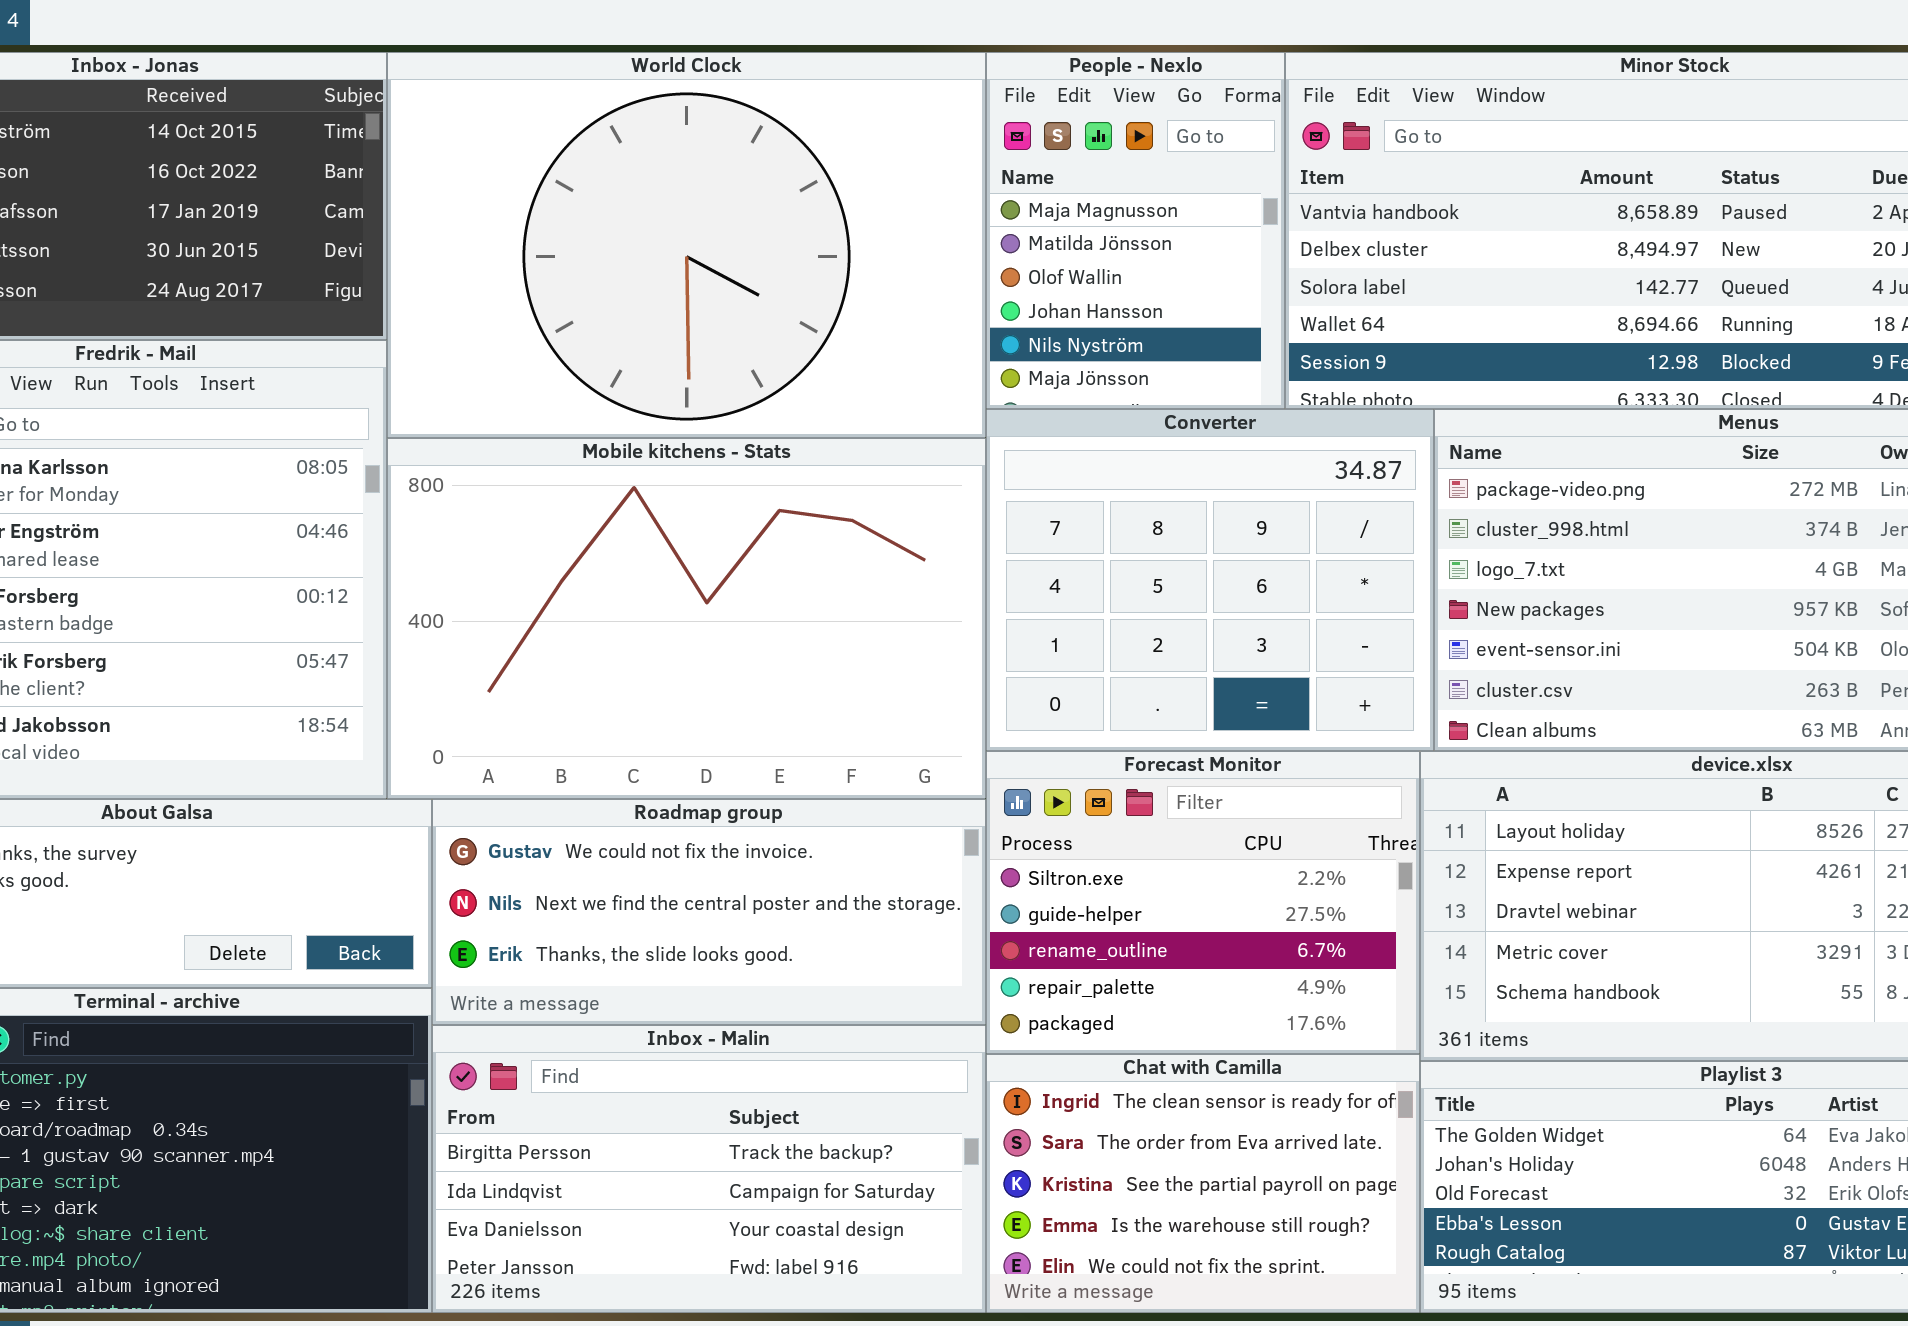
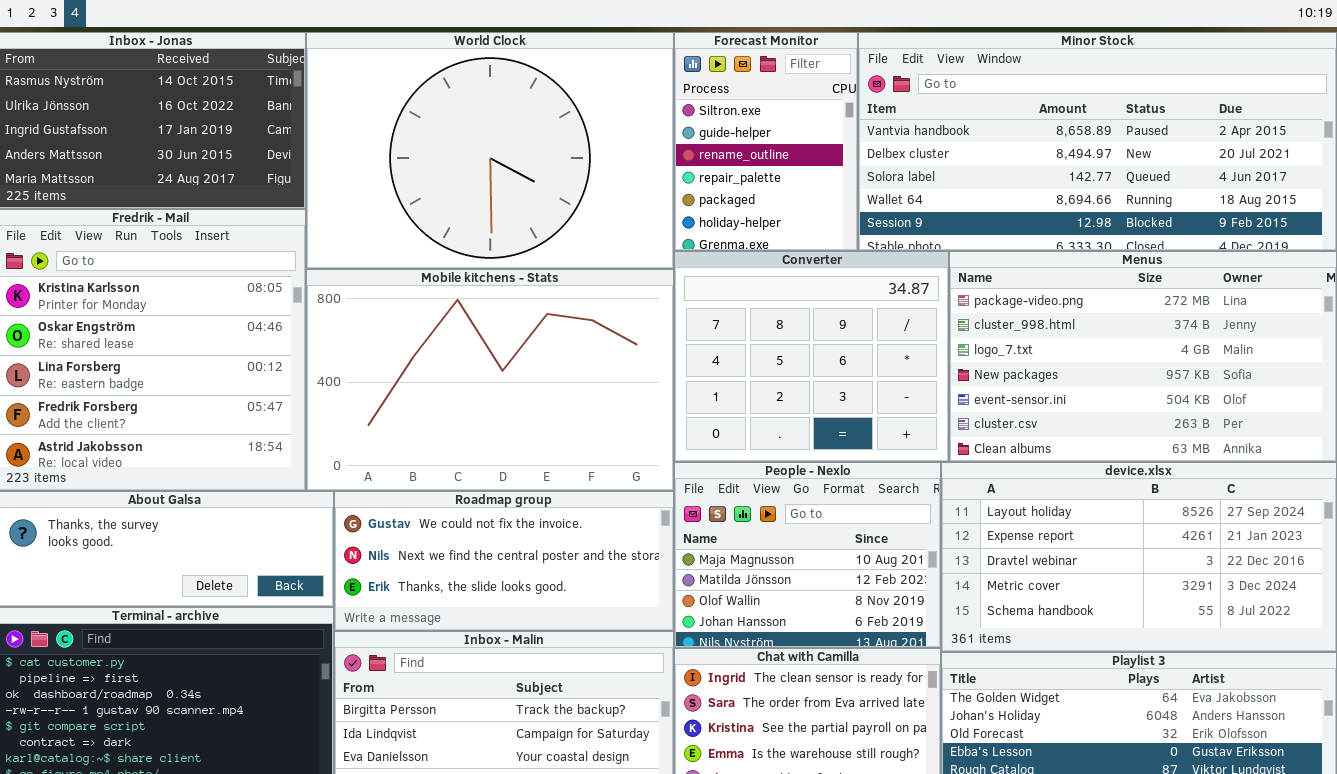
People - Nexlo: [986,52,1285,409] -> [674,462,941,648], moved, resized
Forecast Monitor: [986,751,1420,1054] -> [674,32,858,251], moved, resized

